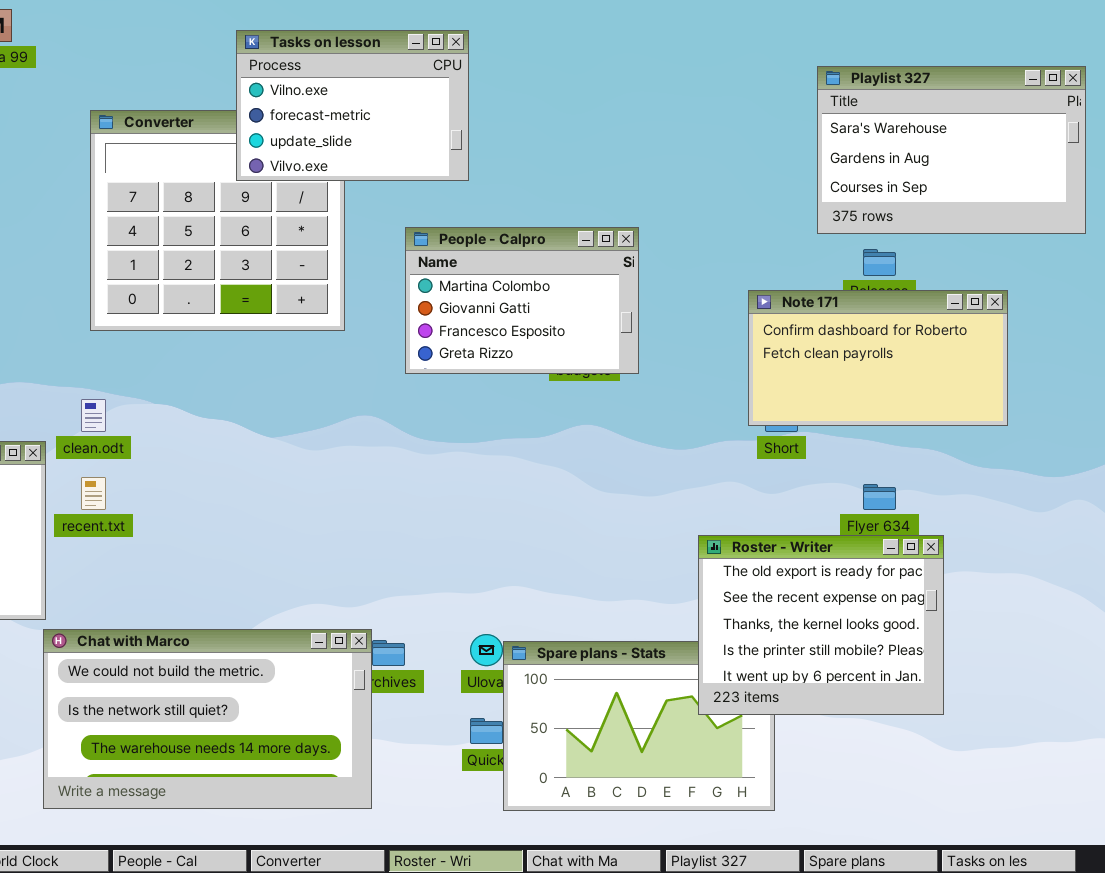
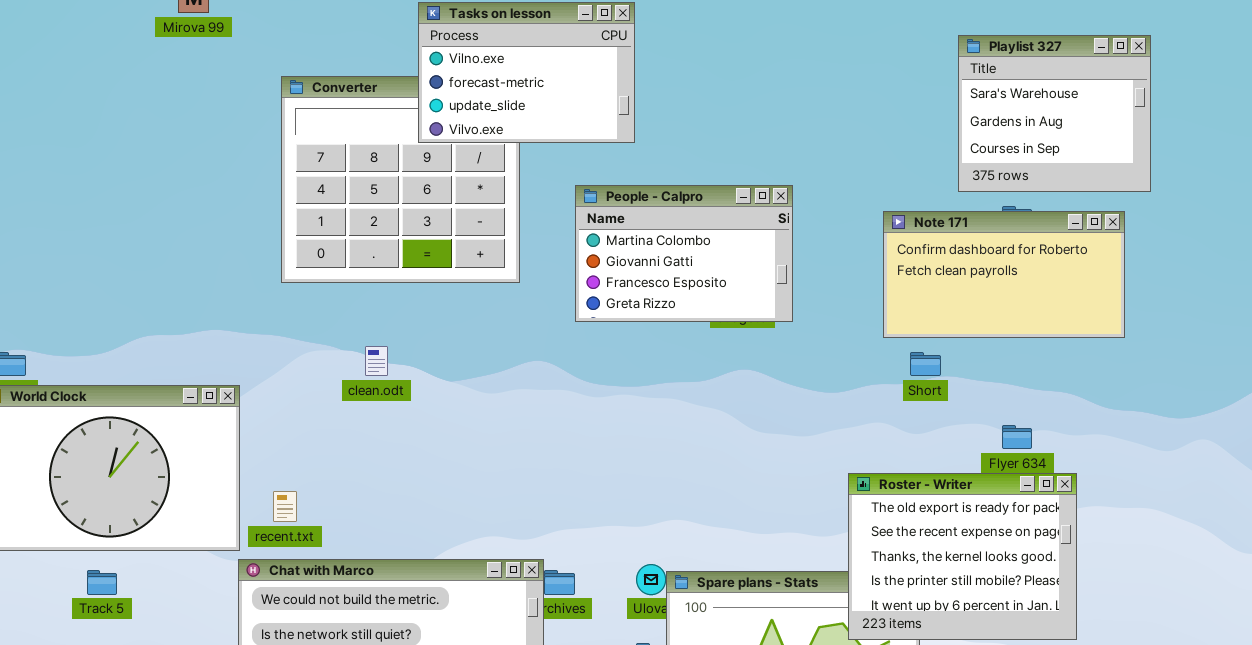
Playlist 327: [817,66,1086,234] -> [958,35,1151,192], resized
Note 171: [748,290,1008,426] -> [883,211,1125,338], moved
clean.odt: [81,399,106,432] -> [365,346,388,376], moved
recent.txt: [81,477,106,510] -> [273,491,297,522], moved

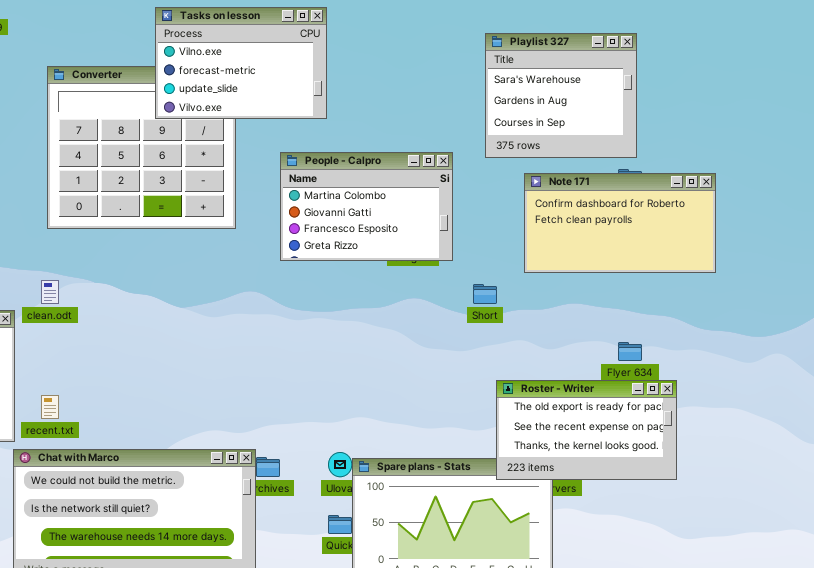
Playlist 327: [958,35,1151,192] -> [485,33,637,158], moved
clean.odt: [365,346,388,376] -> [41,280,59,304], moved
Short: [910,352,941,376] -> [473,284,497,304], moved
Roster - Writer: [848,473,1077,640] -> [496,380,677,480], resized

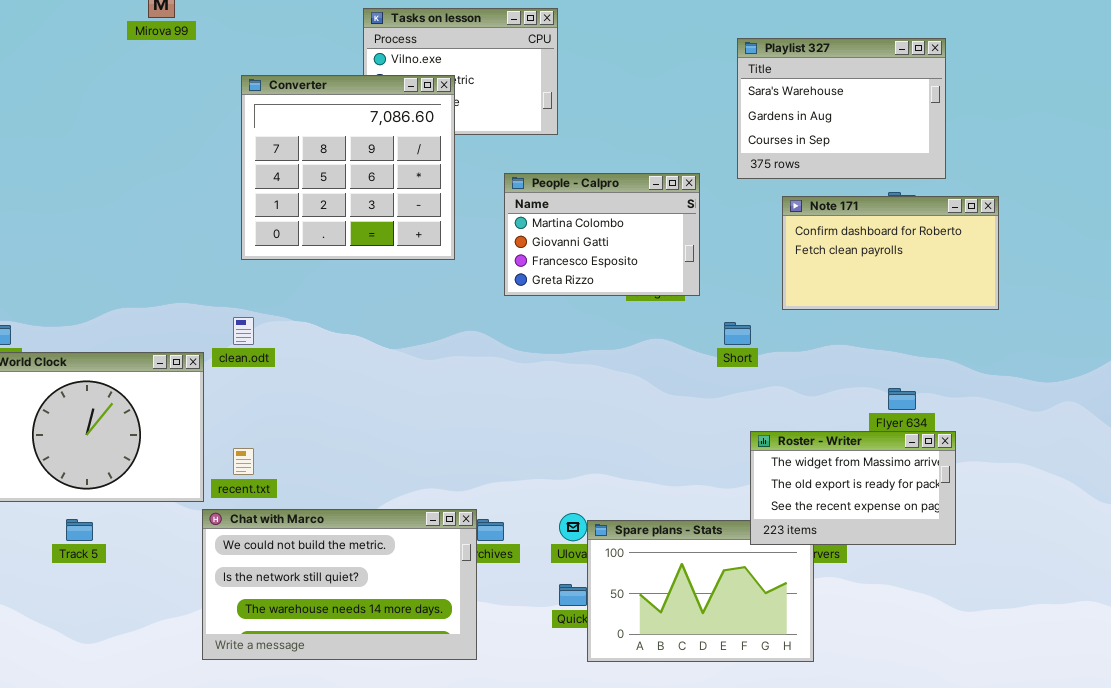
Playlist 327: [485,33,637,158] -> [737,38,946,179], resized
Converter: [47,66,236,229] -> [241,75,455,260], raised
Roster - Writer: [496,380,677,480] -> [750,431,956,545], scrolled up 1 row

